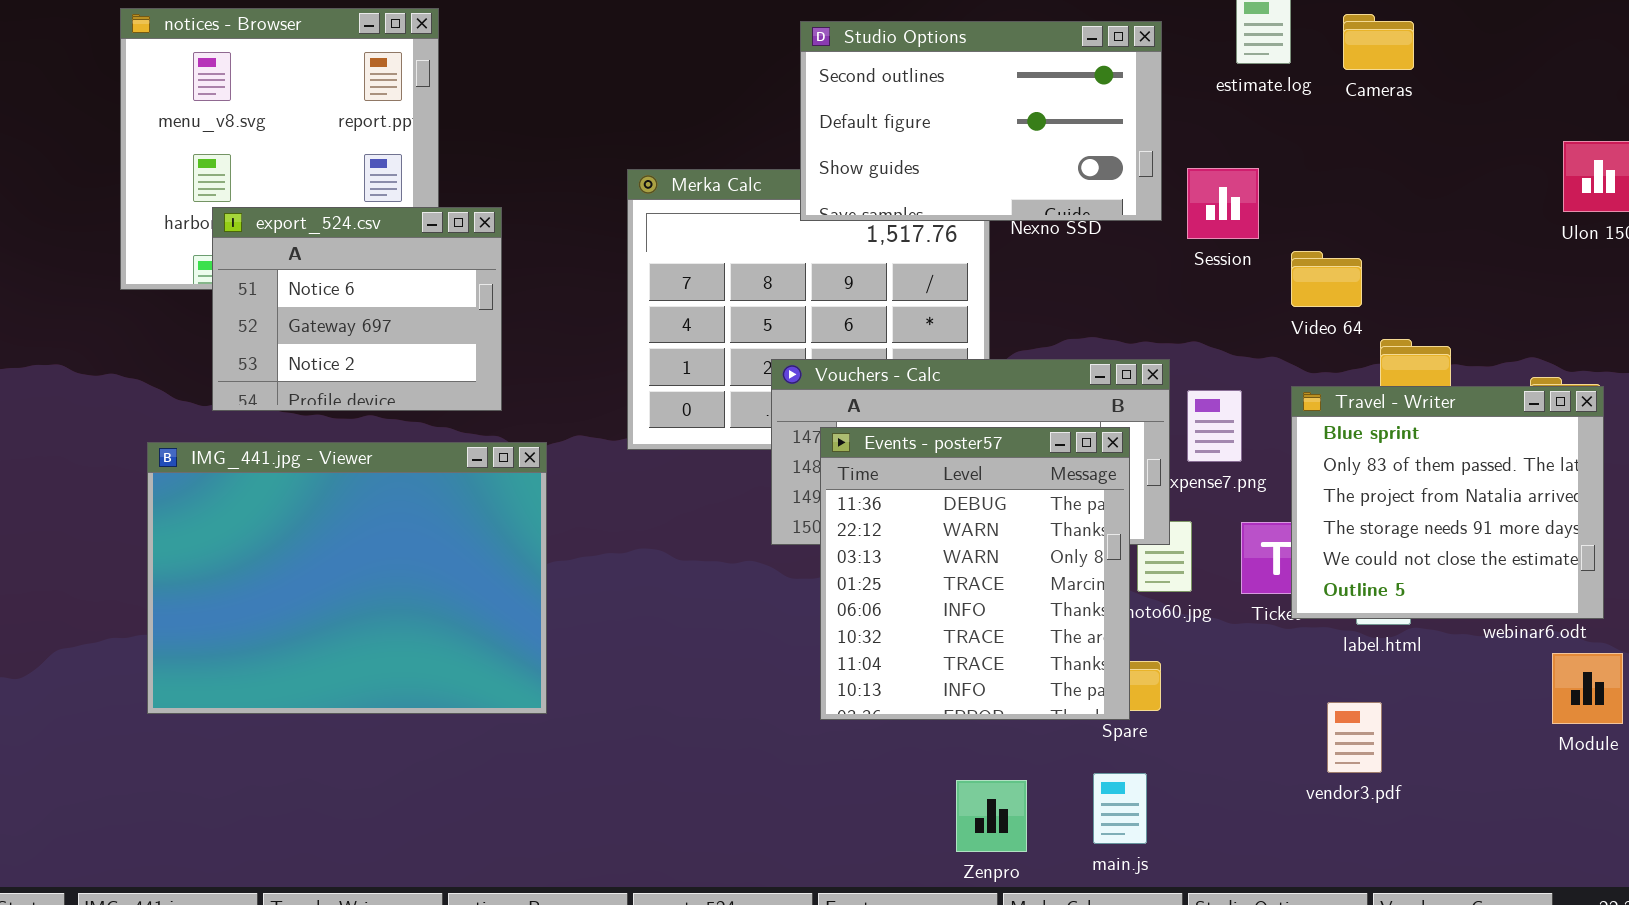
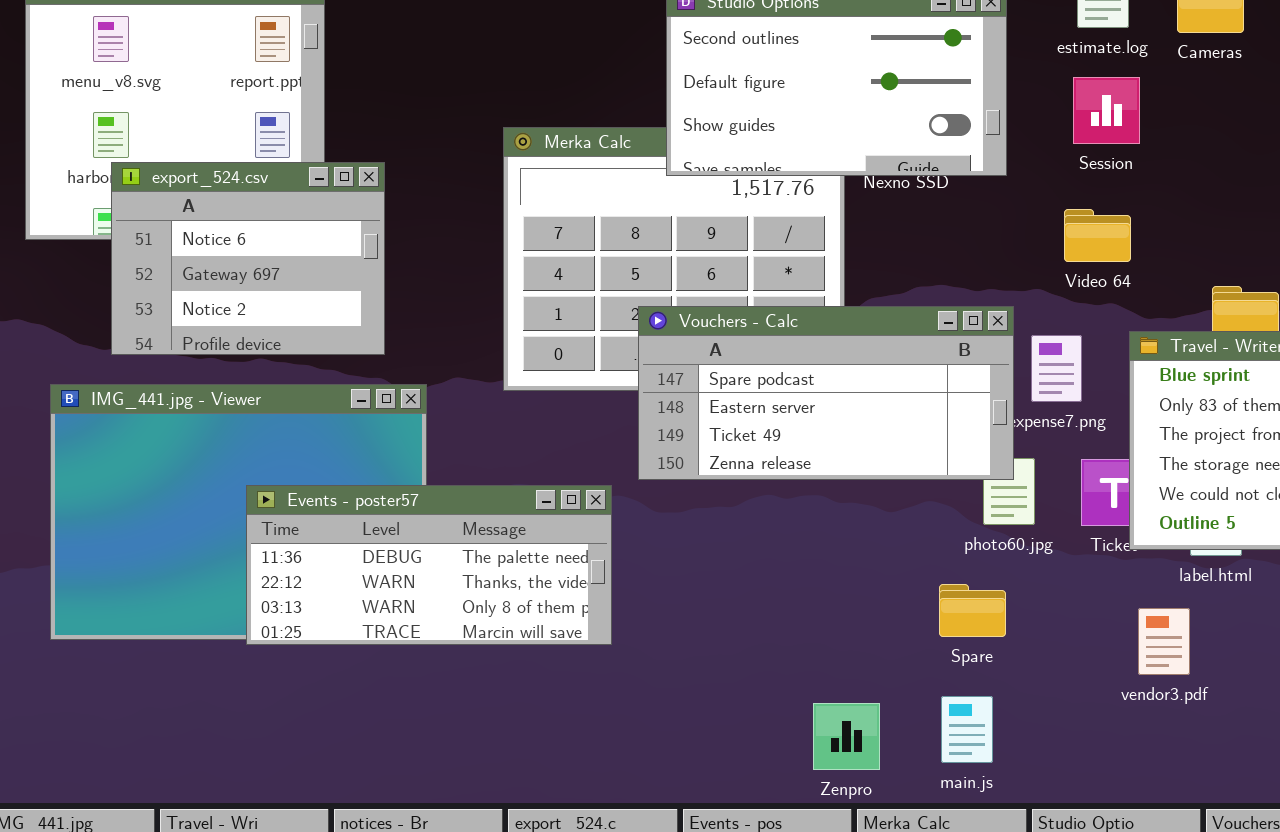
Session: [1187,168,1259,239] -> [1073,77,1140,144], moved
Video 64: [1291,251,1362,307] -> [1064,209,1131,262], moved
Events - poster57: [820,427,1130,720] -> [246,485,612,645], moved, resized
vendor3.pdf: [1327,702,1382,773] -> [1138,608,1190,675], moved

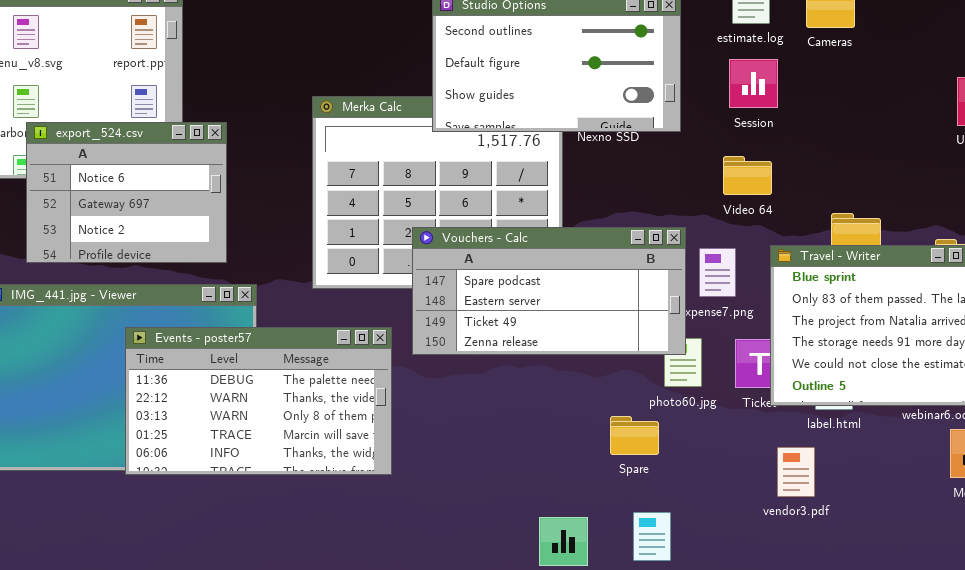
Events - poster57: [246,485,612,645] -> [125,327,392,475], resized
Spare: [939,584,1006,637] -> [610,416,659,455], moved

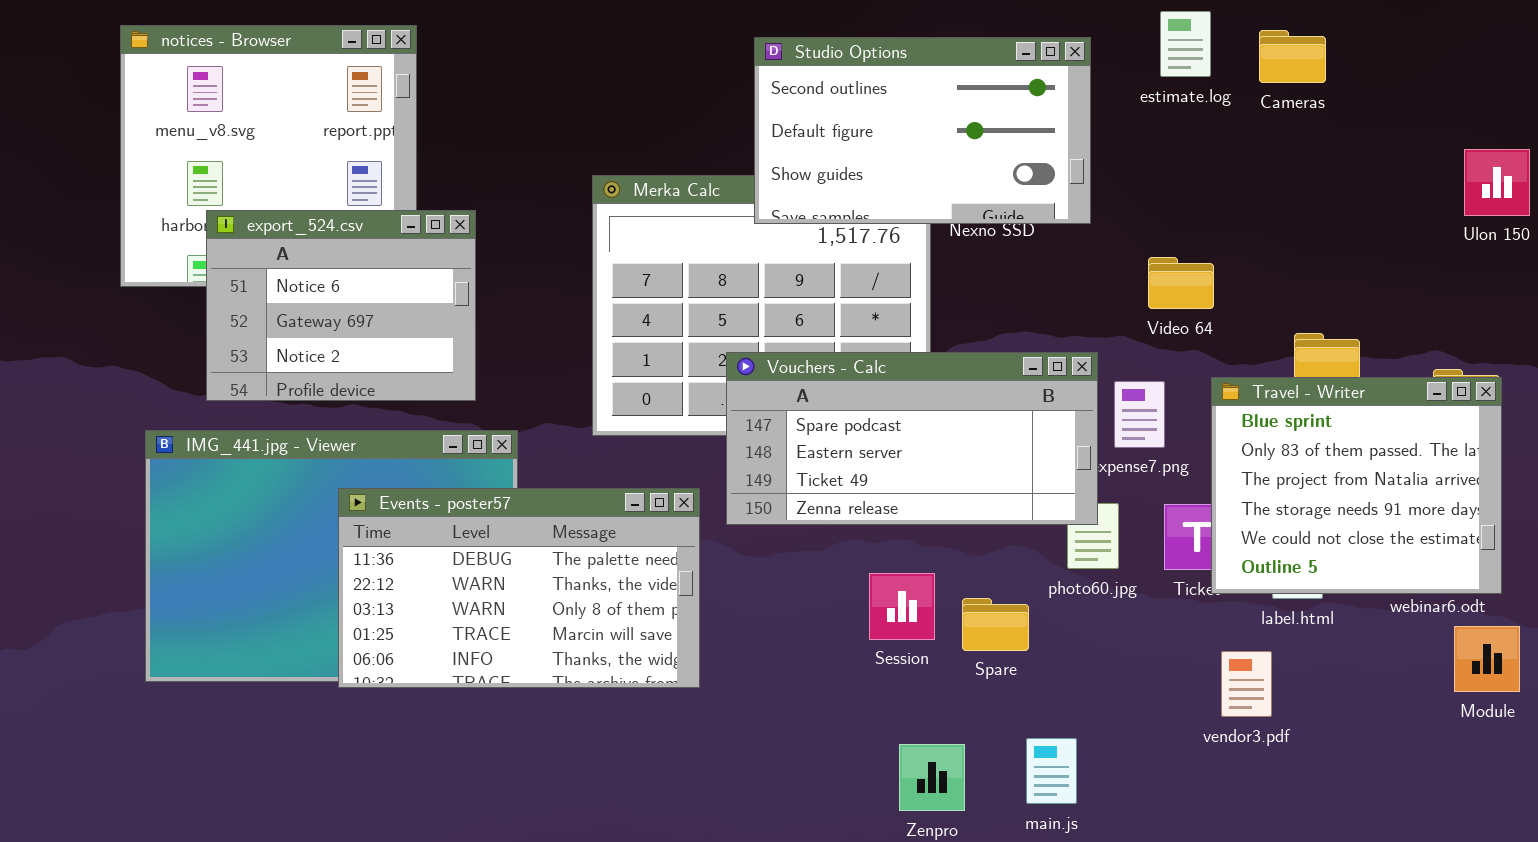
Session: [729,59,778,108] -> [869,573,935,640], moved
Spare: [610,416,659,455] -> [962,598,1029,651], moved

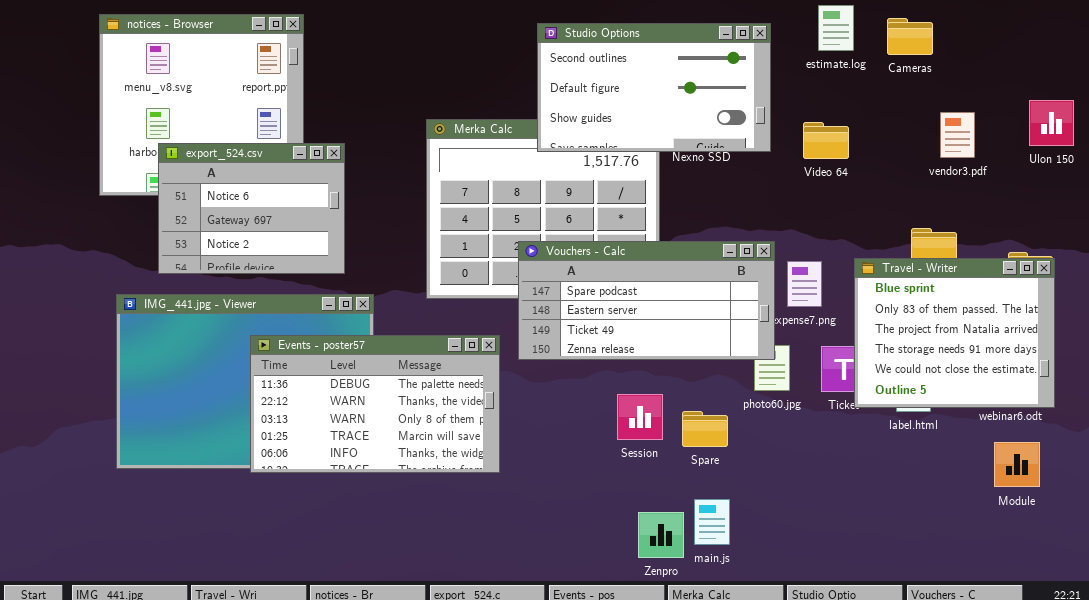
Video 64: [1148,257,1214,309] -> [803,122,849,159], moved
Module: [1454,626,1520,692] -> [994,442,1040,487], moved
vendor3.pdf: [1221,651,1272,717] -> [940,112,975,158], moved
main.js: [1026,738,1077,804] -> [694,499,730,545], moved

